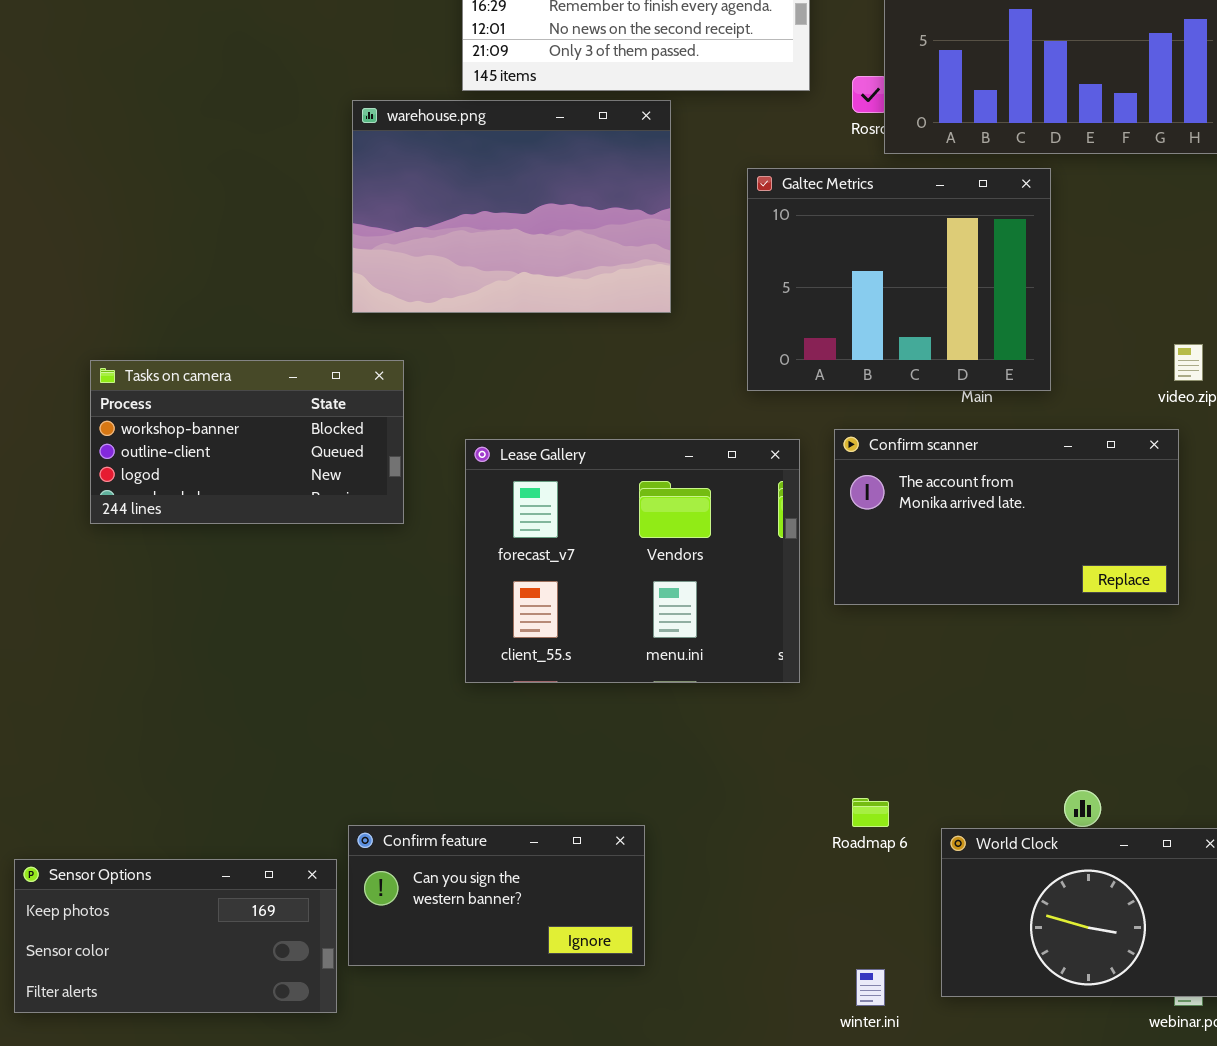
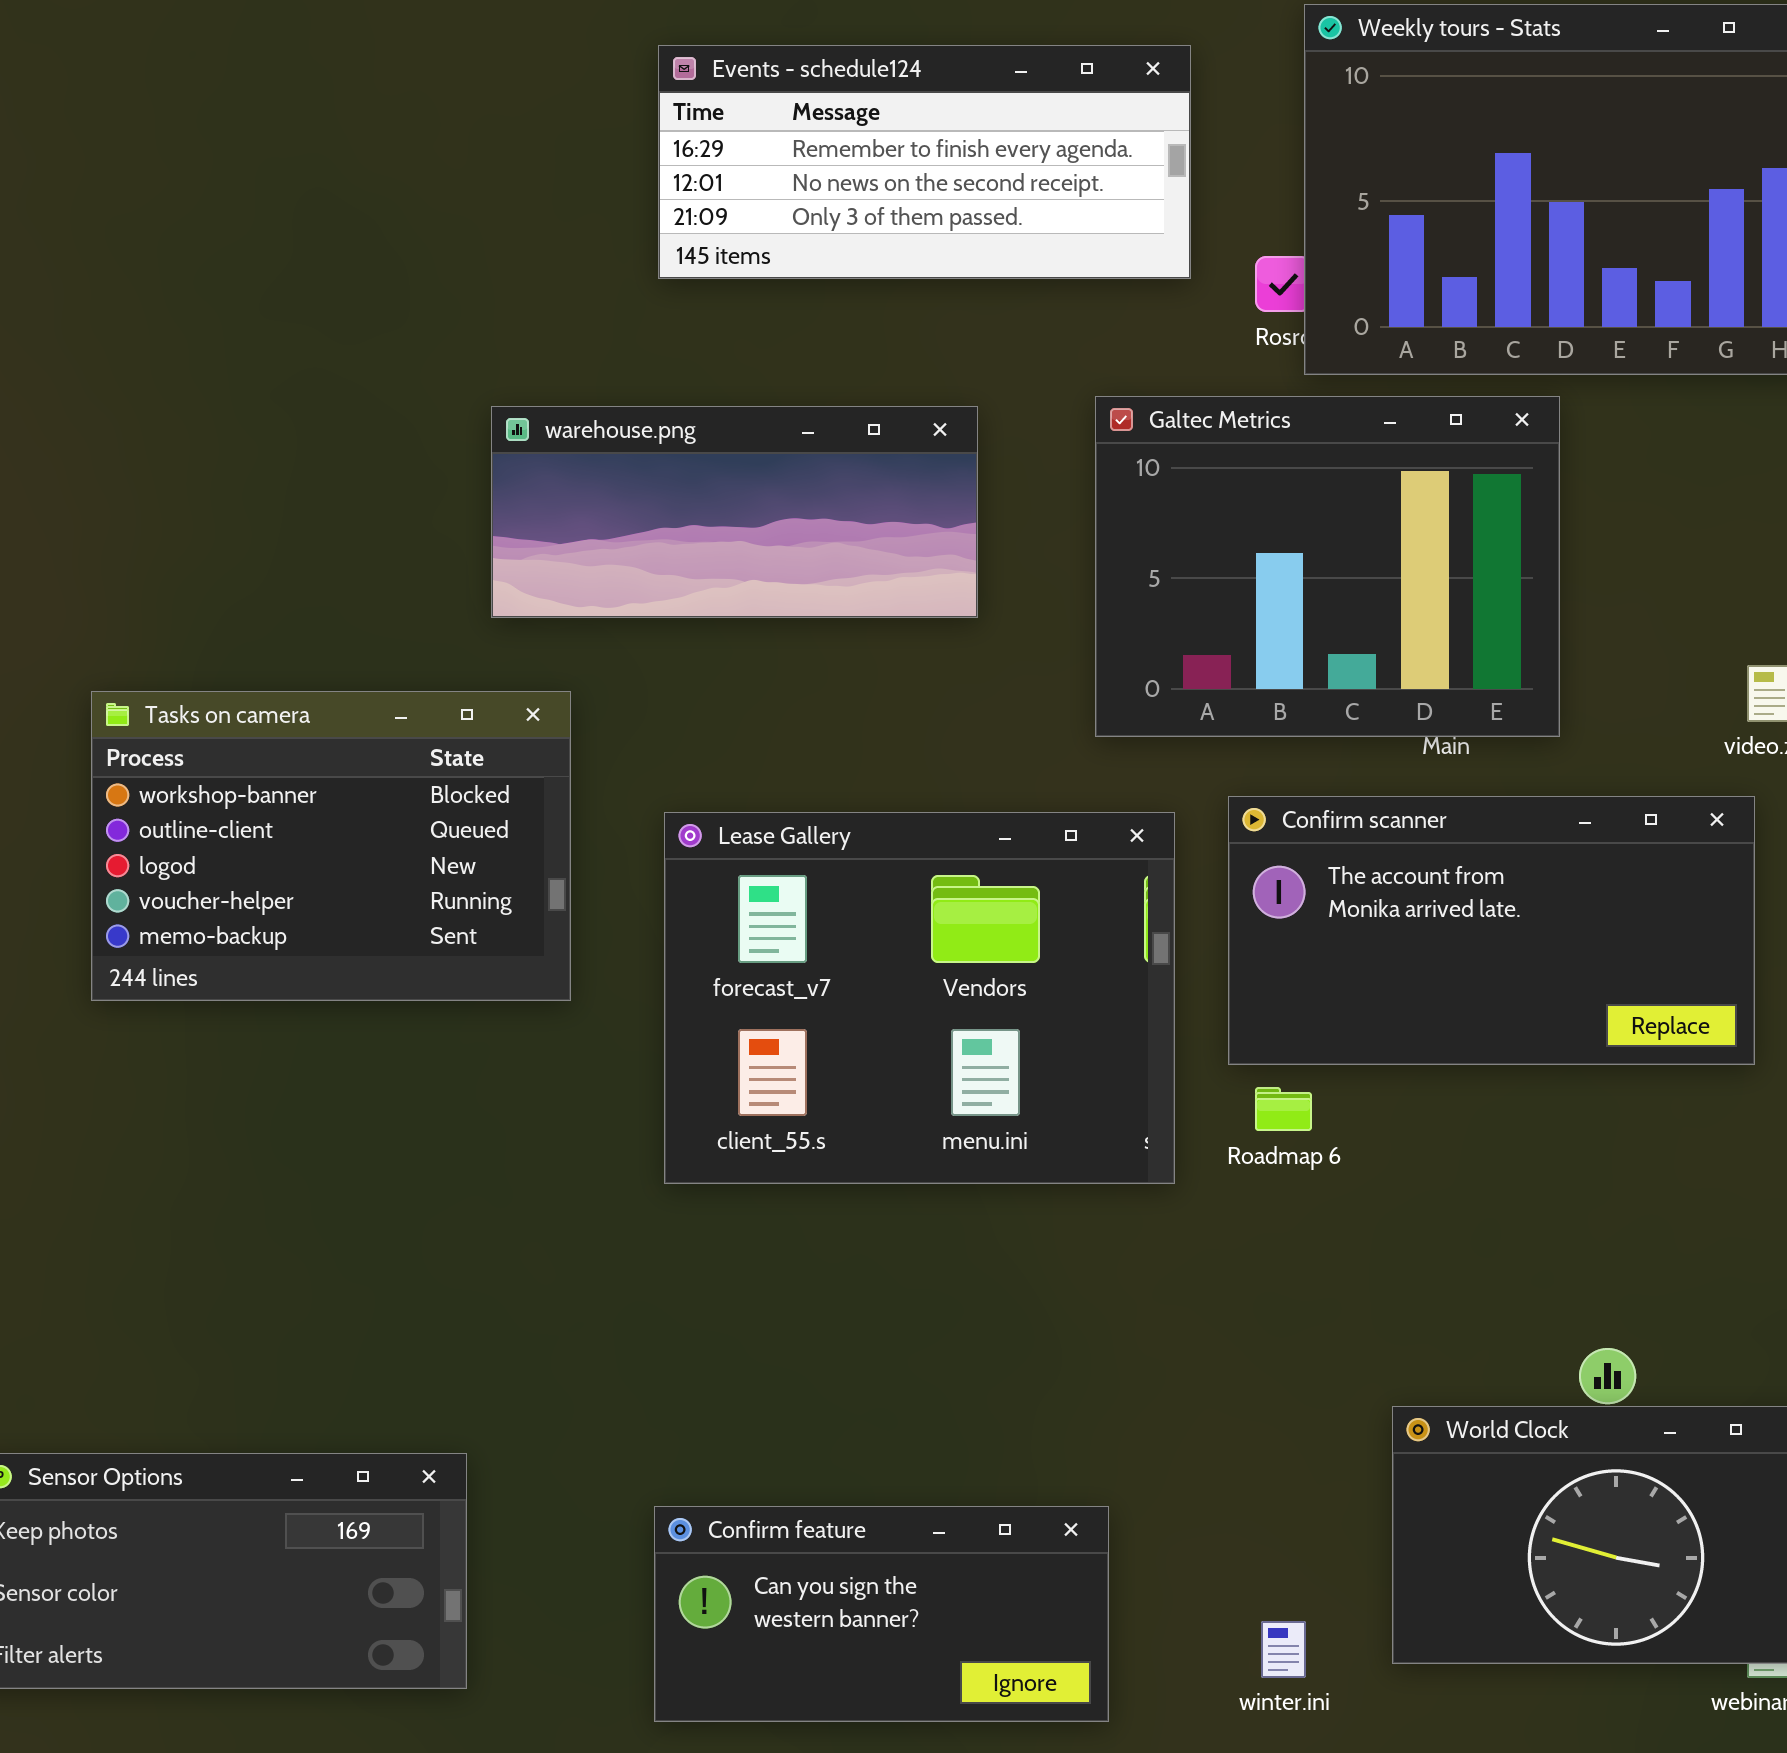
warehouse.png: [352,100,671,313] -> [491,406,978,618], resized
Tasks on camera: [90,360,404,524] -> [91,691,571,1001], resized
Roadmap 6: [852,798,889,827] -> [1255,1087,1312,1131], moved
Confirm feature: [348,825,645,966] -> [654,1506,1109,1722], moved

